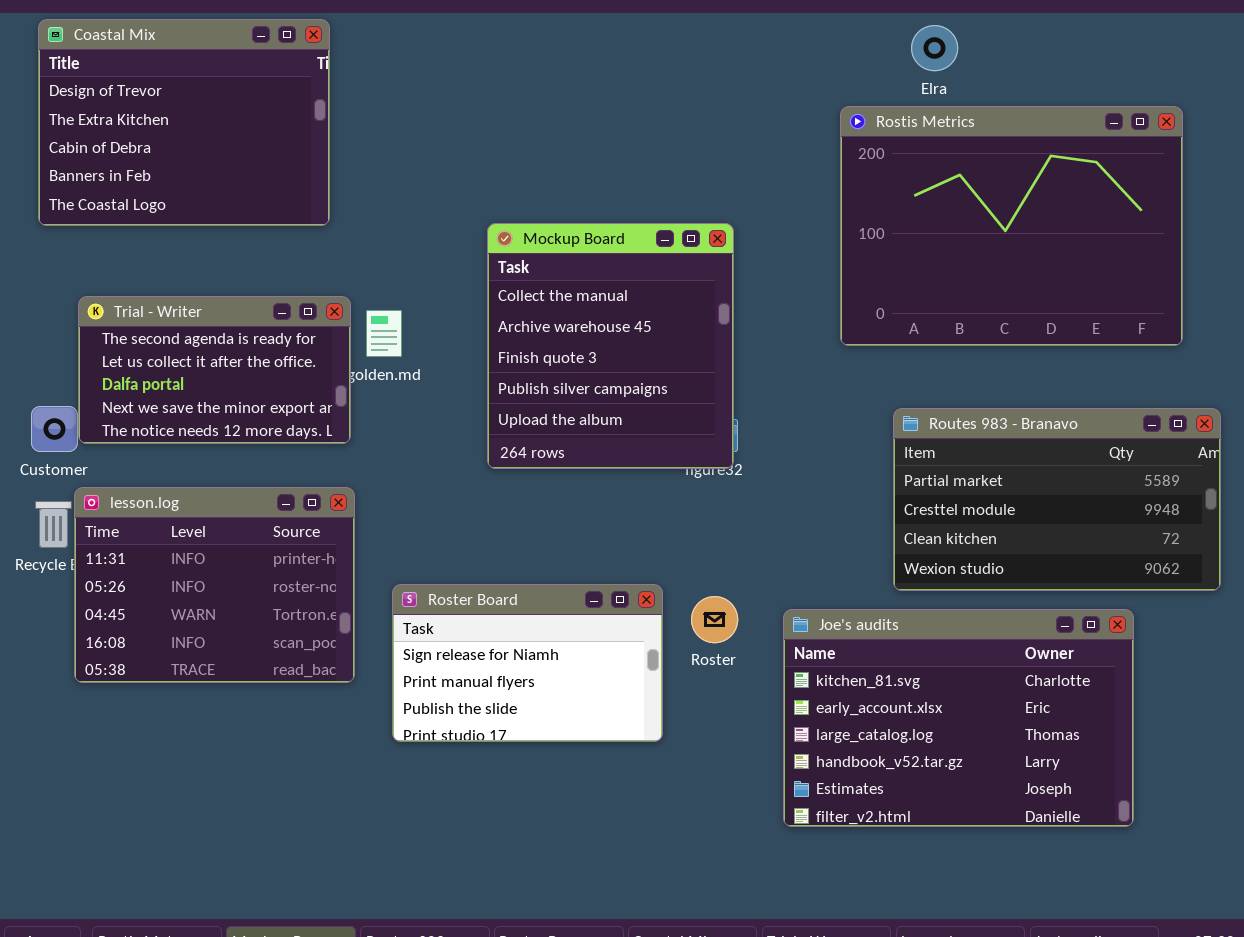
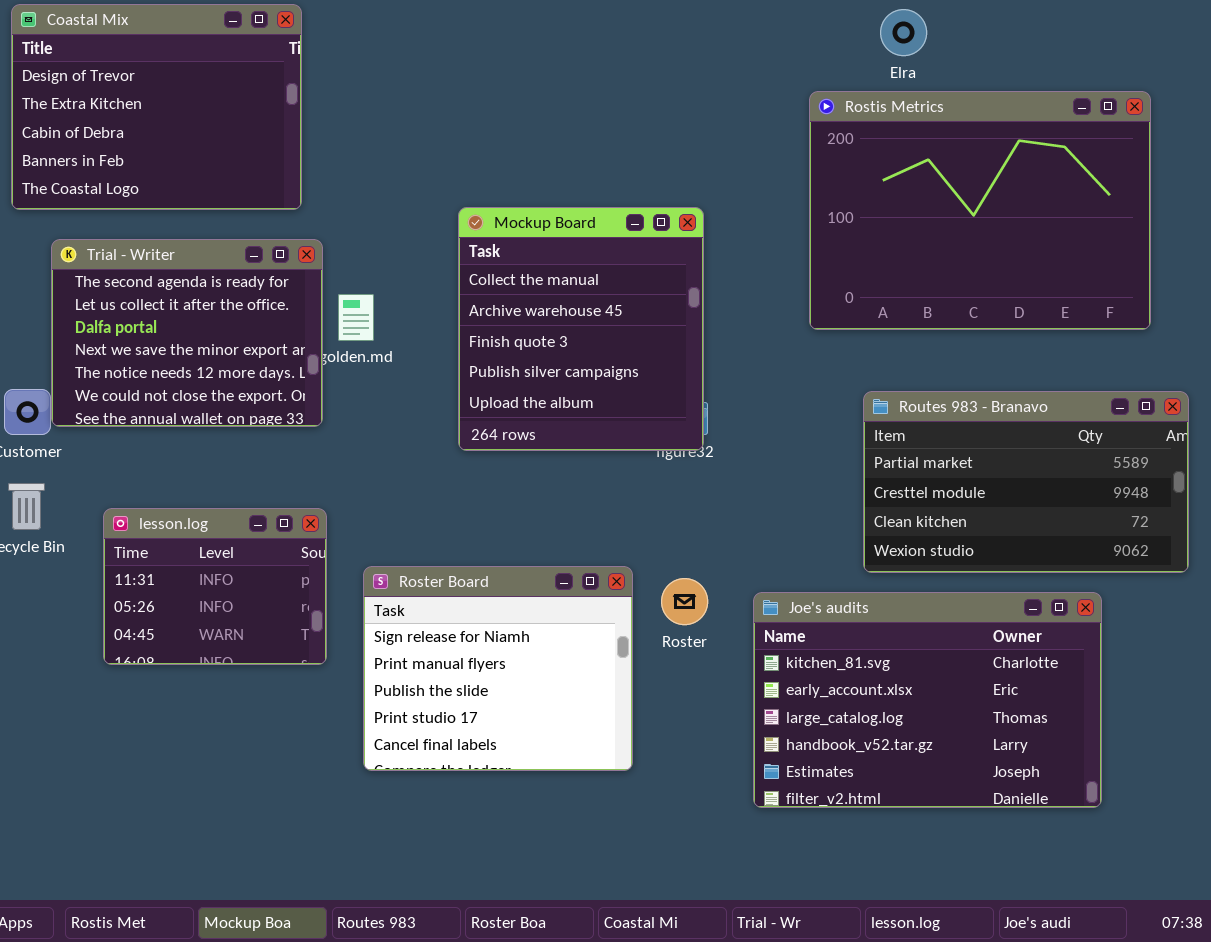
Trial - Writer: [78,296,351,444] -> [51,239,323,427], resized
lesson.log: [74,487,355,683] -> [103,508,327,665], resized
Roster Board: [392,584,663,742] -> [363,566,633,771], resized

